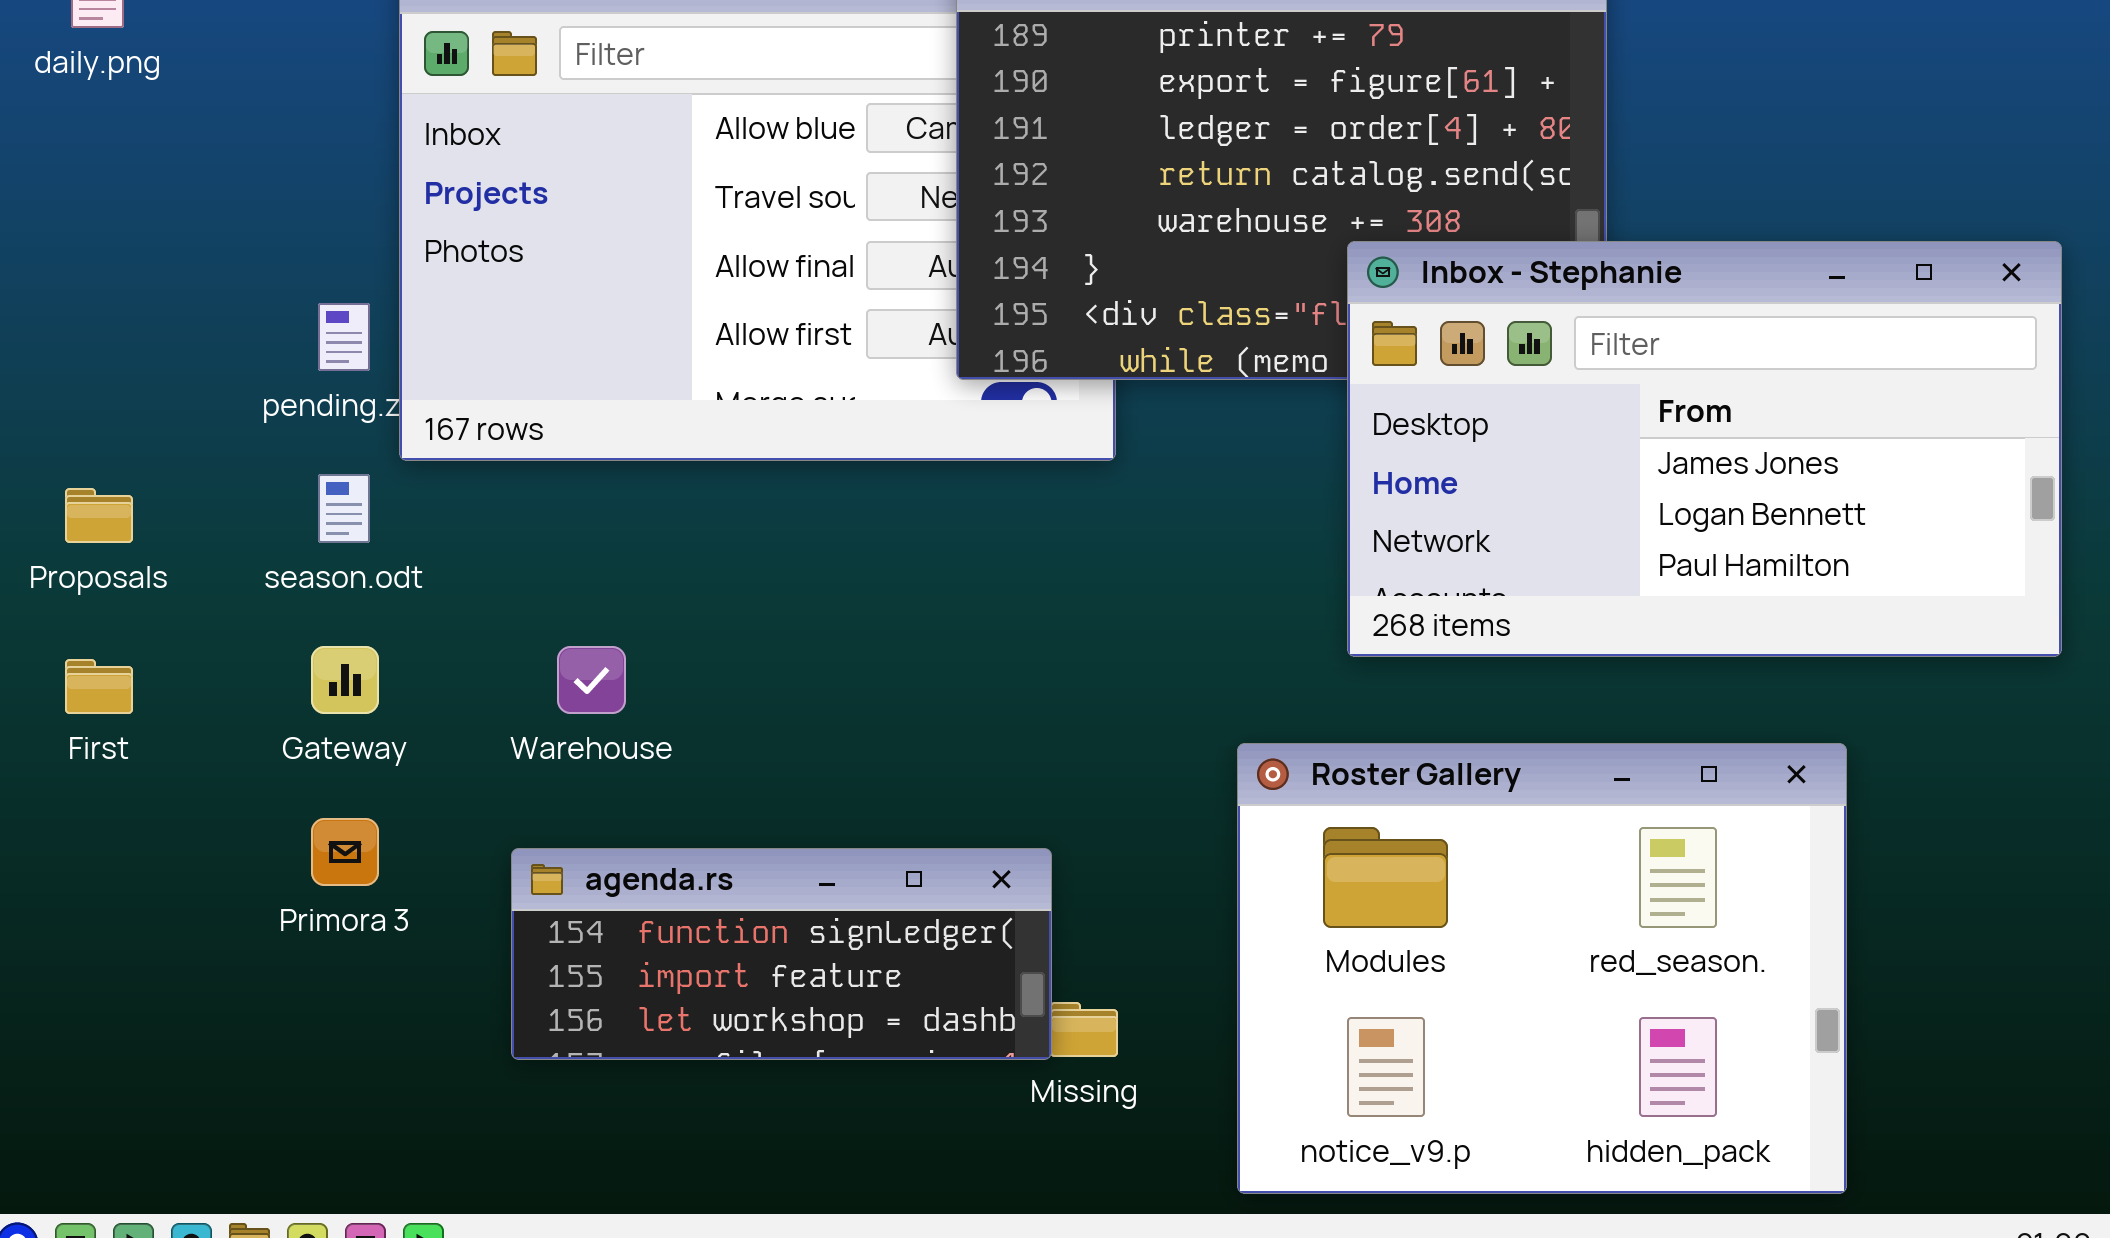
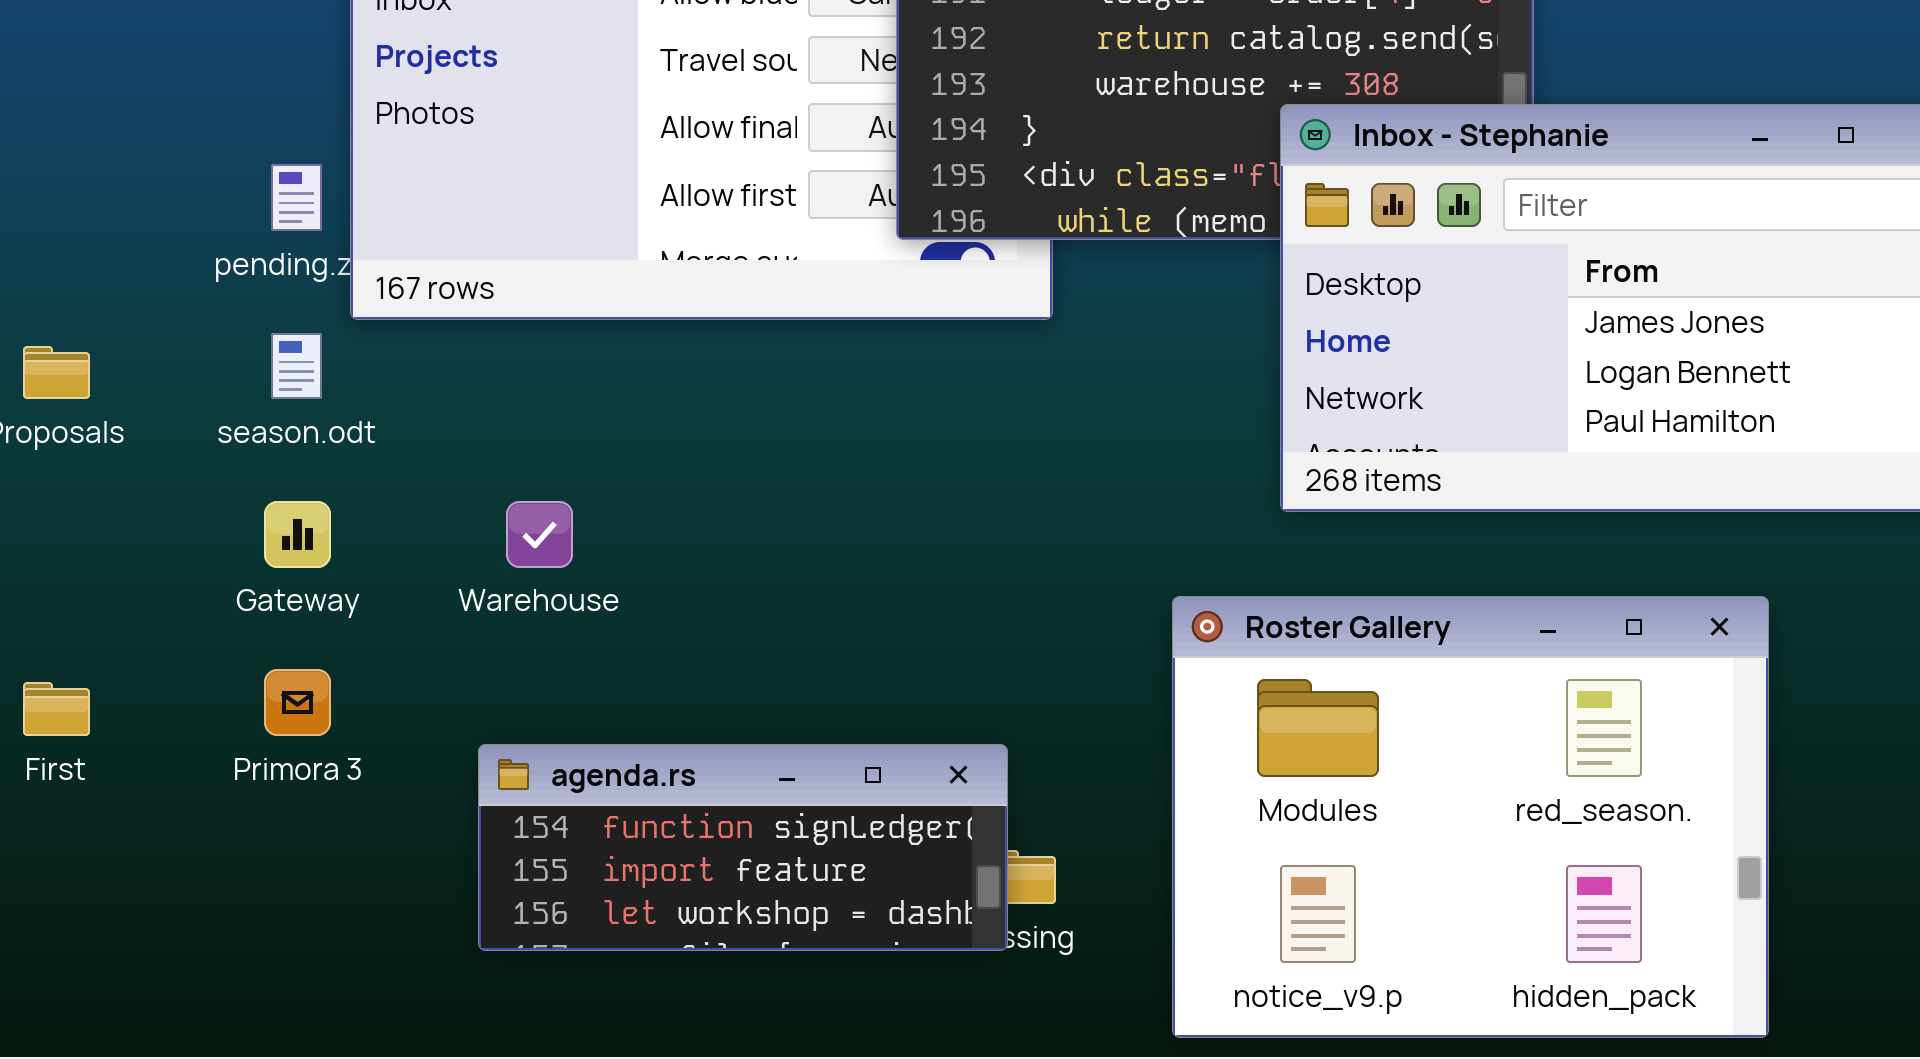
First: [65,659,133,714] -> [23,682,90,736], moved
agenda.rs: [511,848,1052,1060] -> [478,744,1008,951], moved

